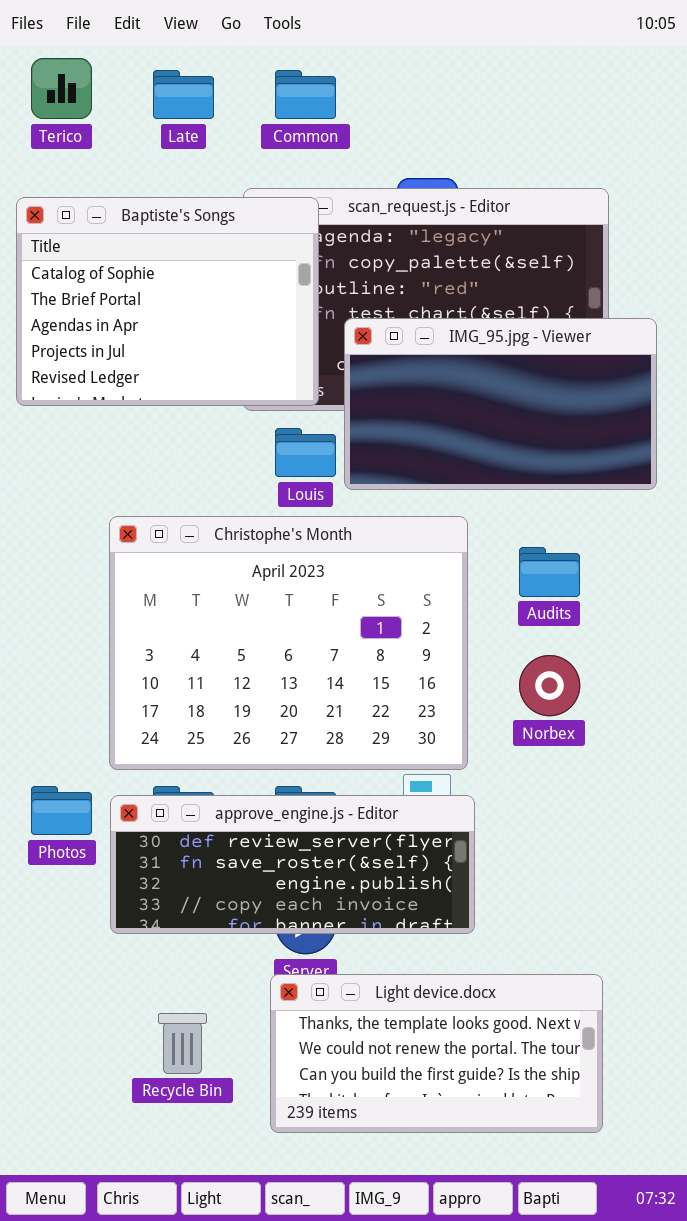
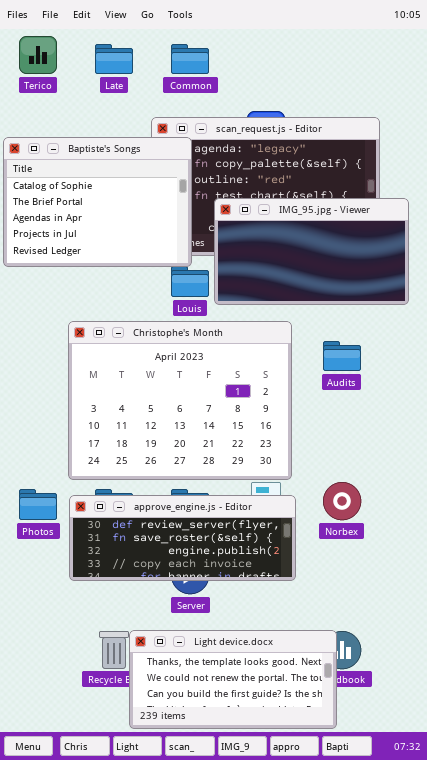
Baptiste's Songs: [16,197,319,406] -> [3,137,192,267], moved
Norbex: [519,655,580,716] -> [323,482,361,520], moved
Light device.docx: [270,974,603,1133] -> [129,630,337,729], moved

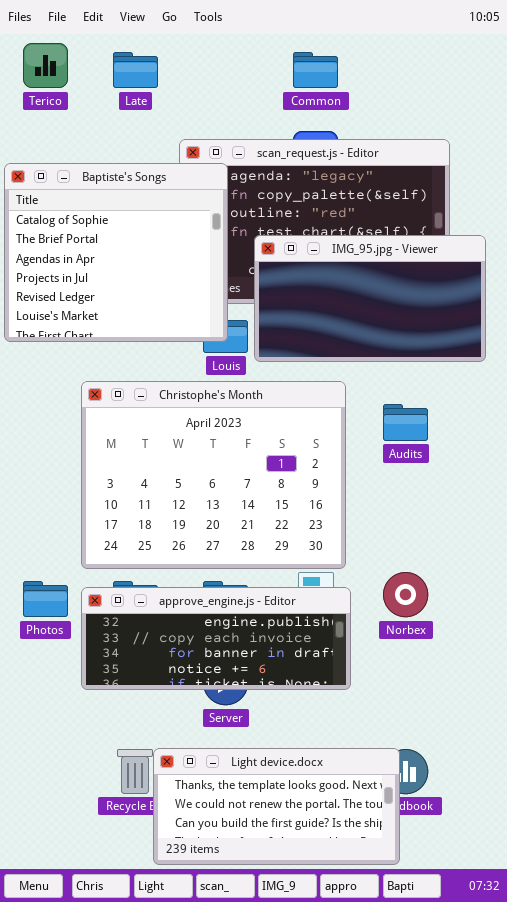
Common: [171,44,209,74] -> [293,52,338,88], moved
Baptiste's Songs: [3,137,192,267] -> [4,163,228,342], resized
approve_engine.js - Editor: [69,495,296,581] -> [81,587,351,690], scrolled down 2 rows

